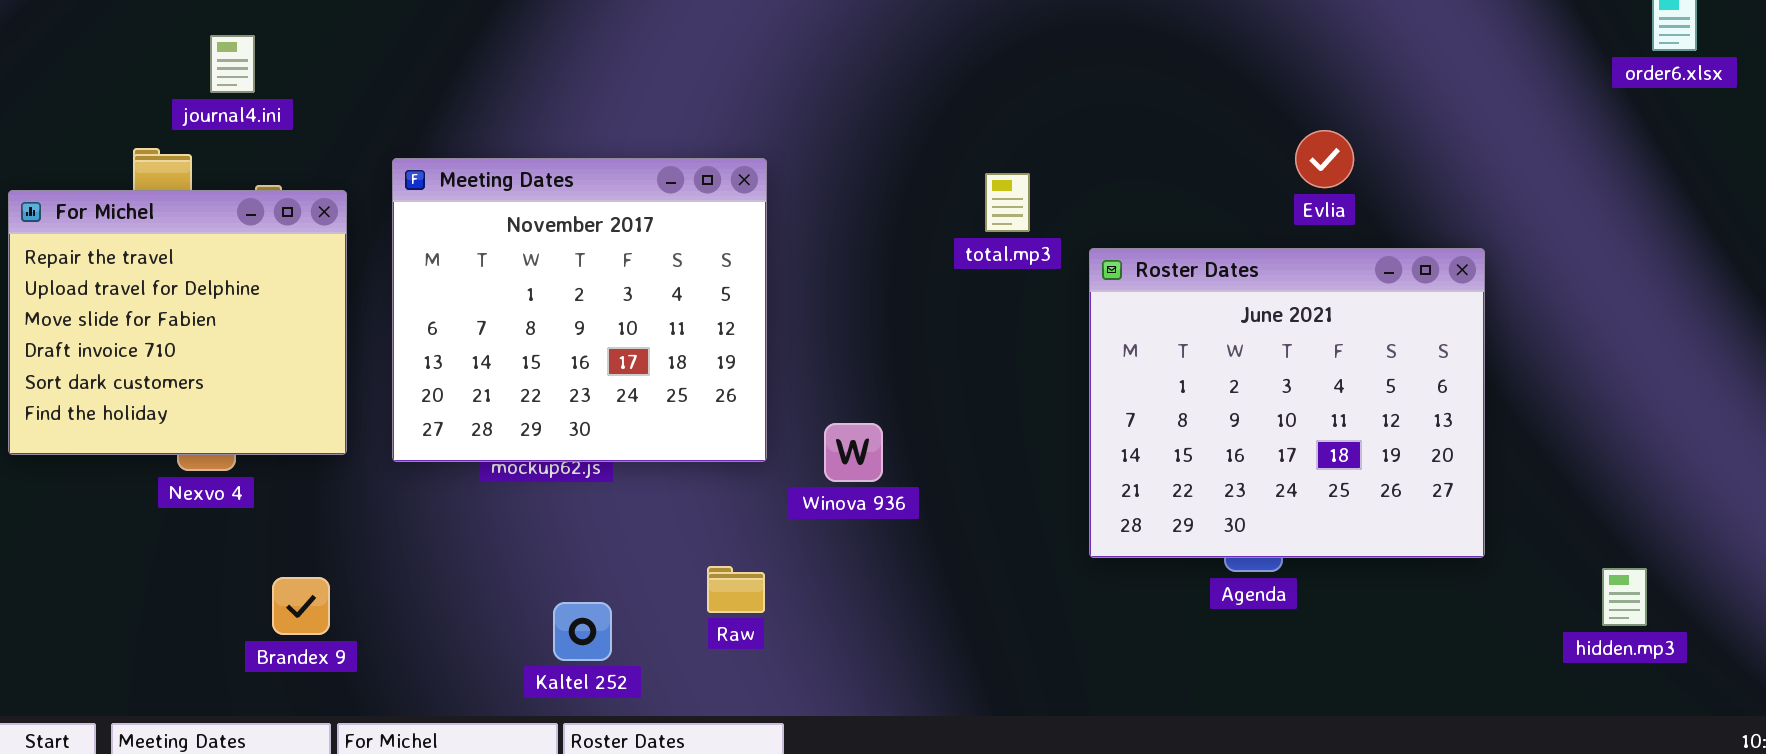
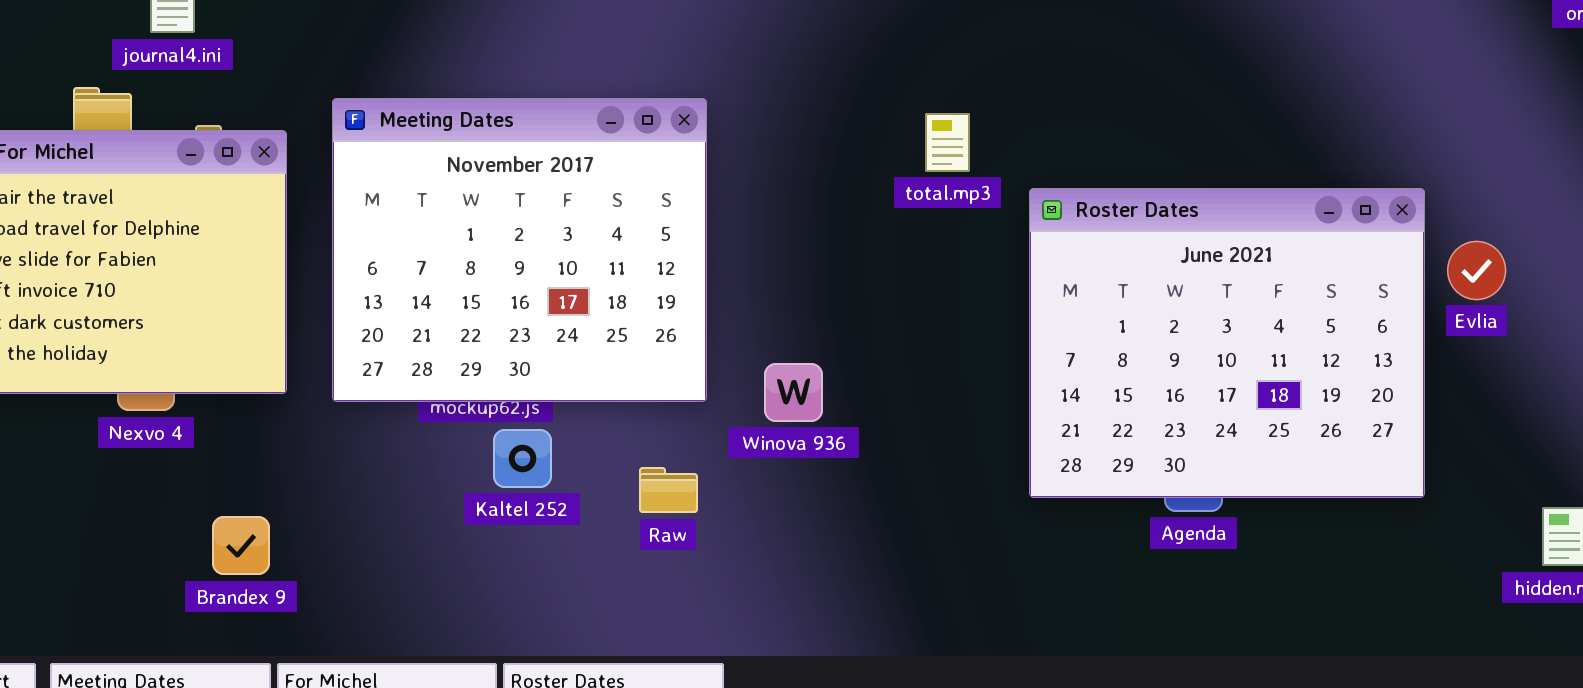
Evlia: [1295,130,1354,188] -> [1447,241,1506,300], moved
Raw: [707,566,765,613] -> [639,467,698,513], moved
Kaltel 252: [553,602,612,661] -> [493,429,552,488], moved

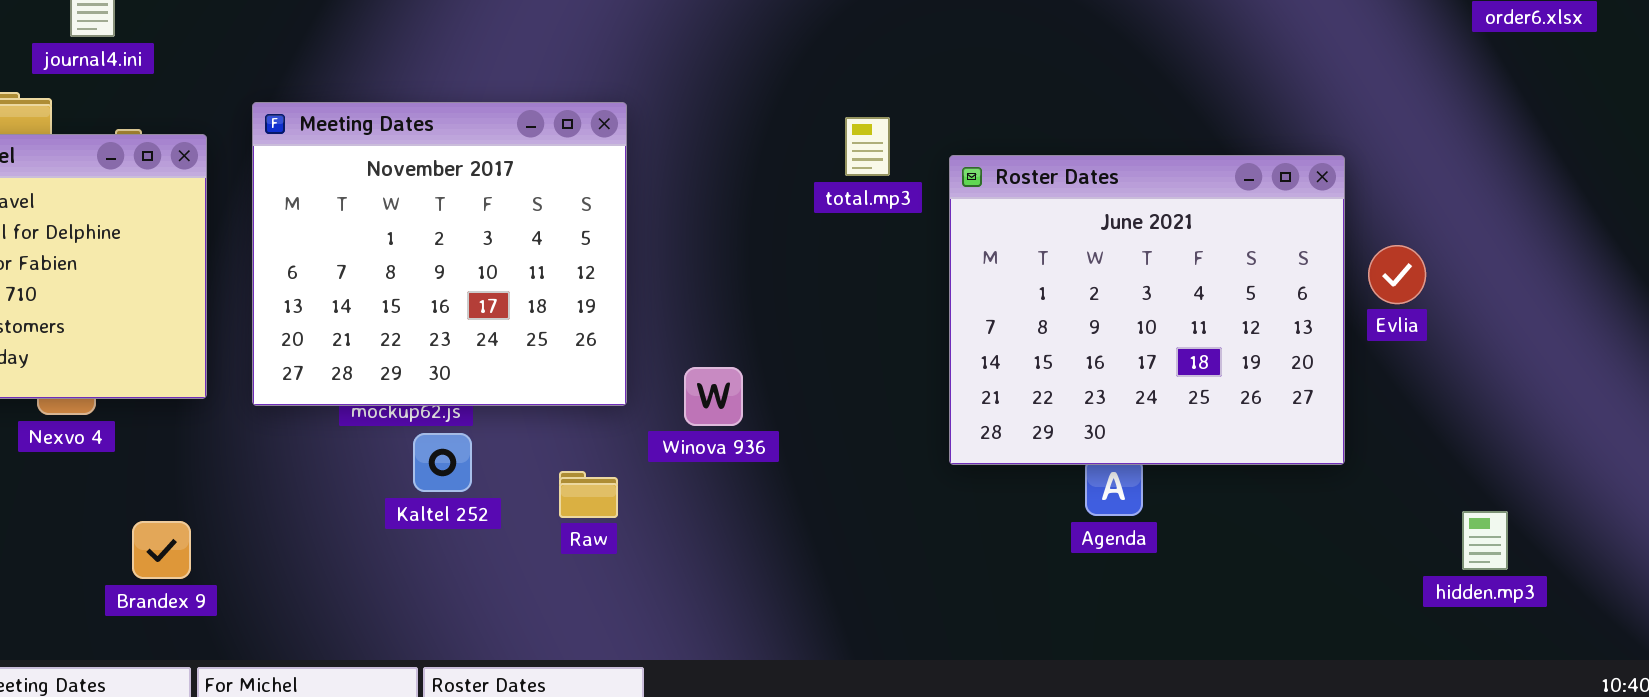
Roster Dates: [1029,188,1425,498] -> [949,155,1345,465], moved

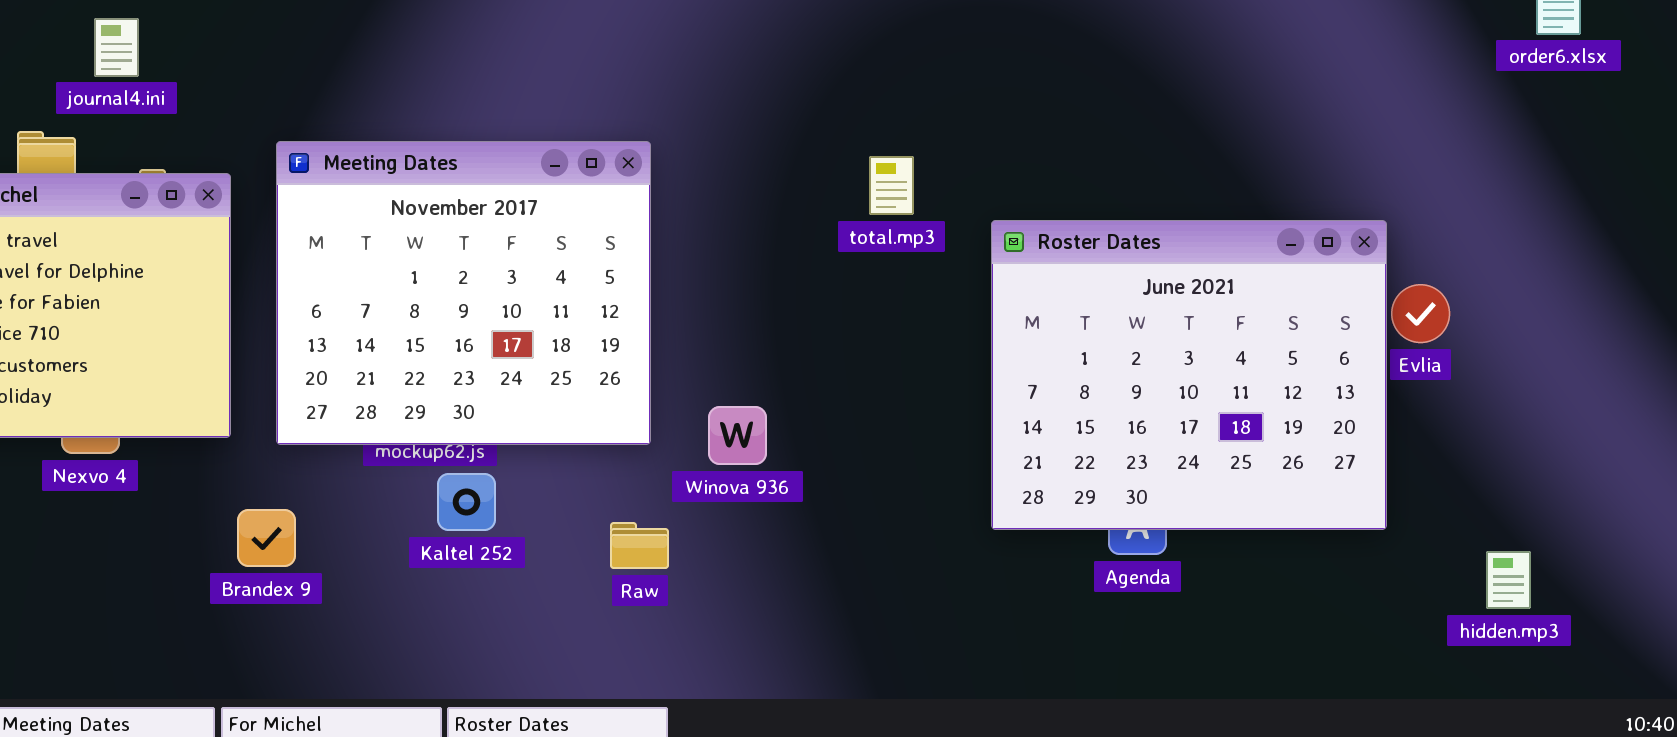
Roster Dates: [949,155,1345,465] -> [991,220,1387,530], moved
Raw: [559,471,618,518] -> [610,522,669,569], moved
Brandex 9: [132,521,191,579] -> [237,509,296,567], moved

